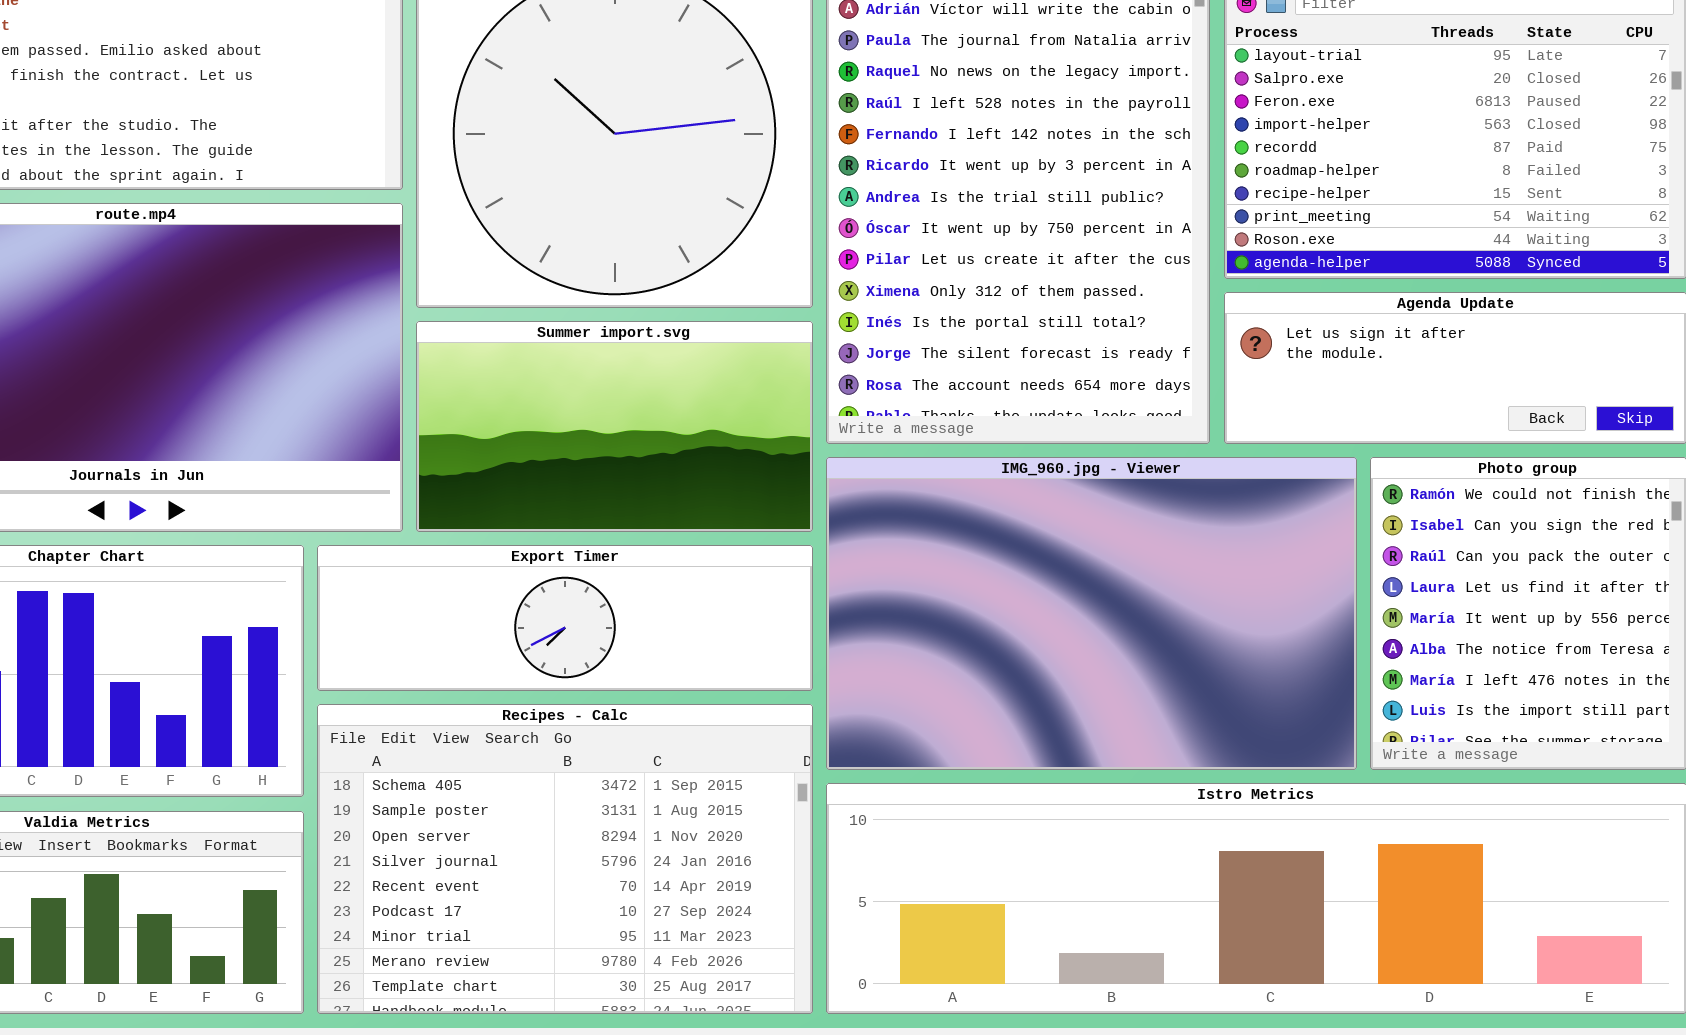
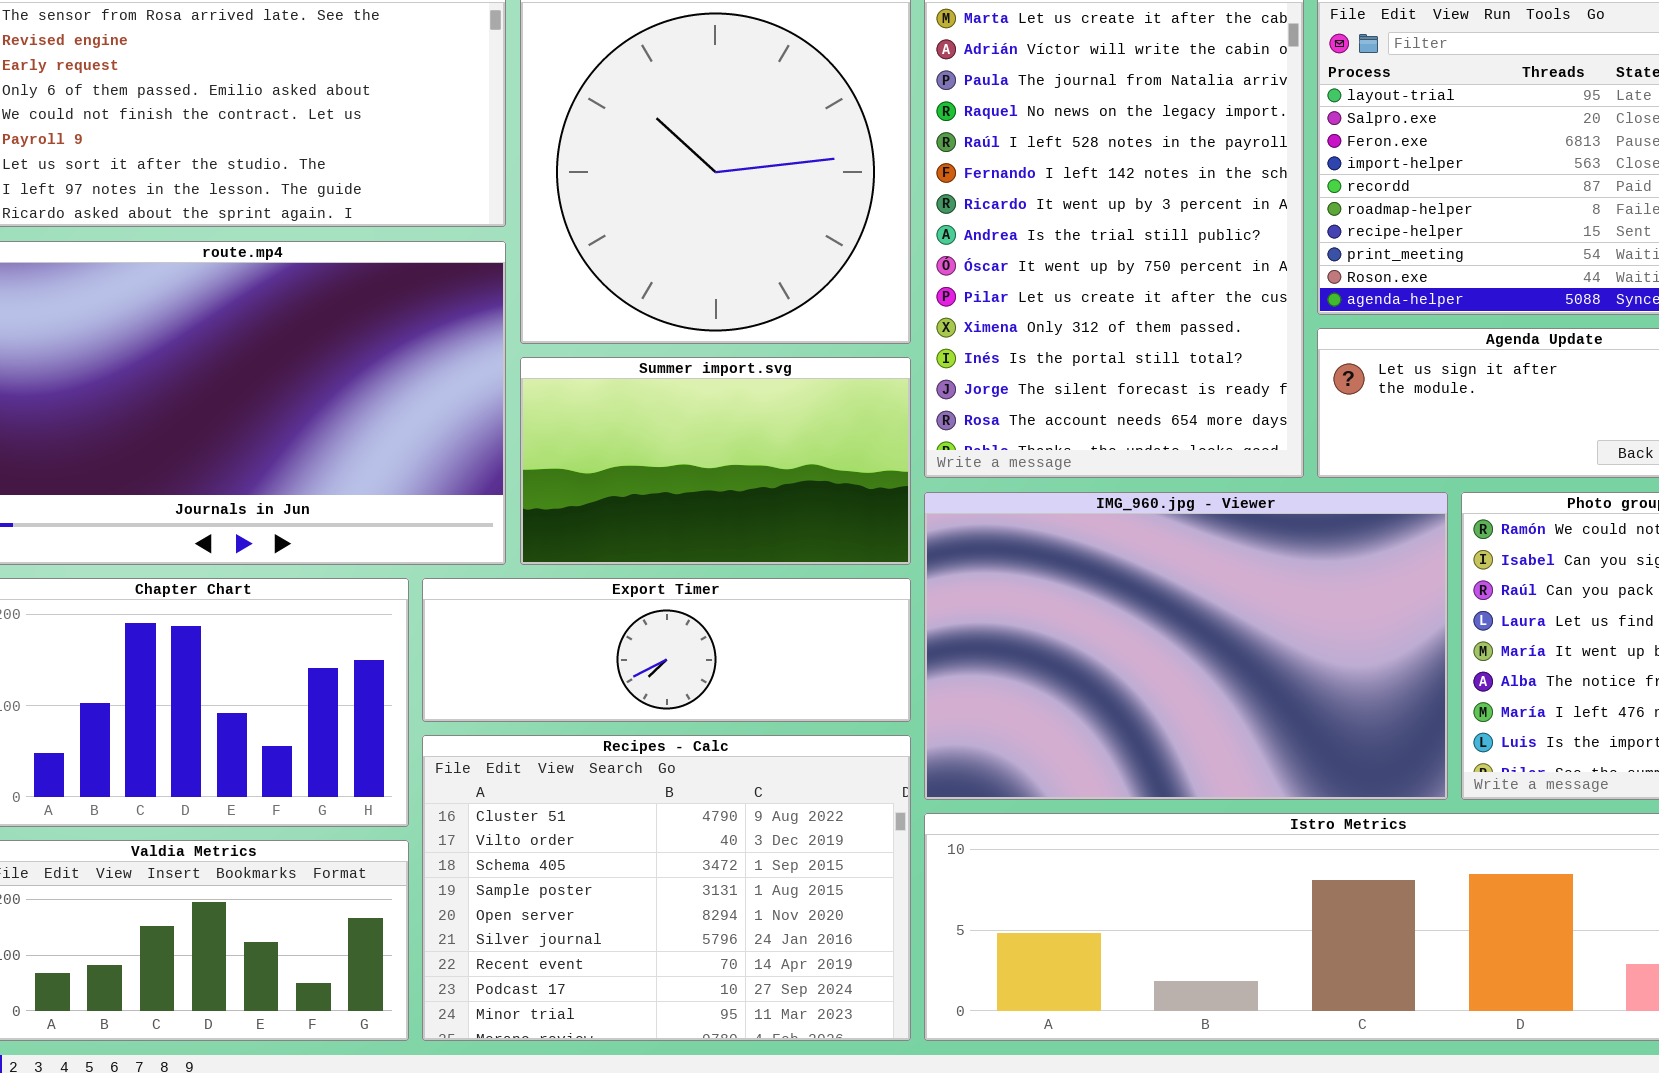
Recipes - Calc: [317,704,813,1014] -> [422,735,911,1041], scrolled up 2 rows

